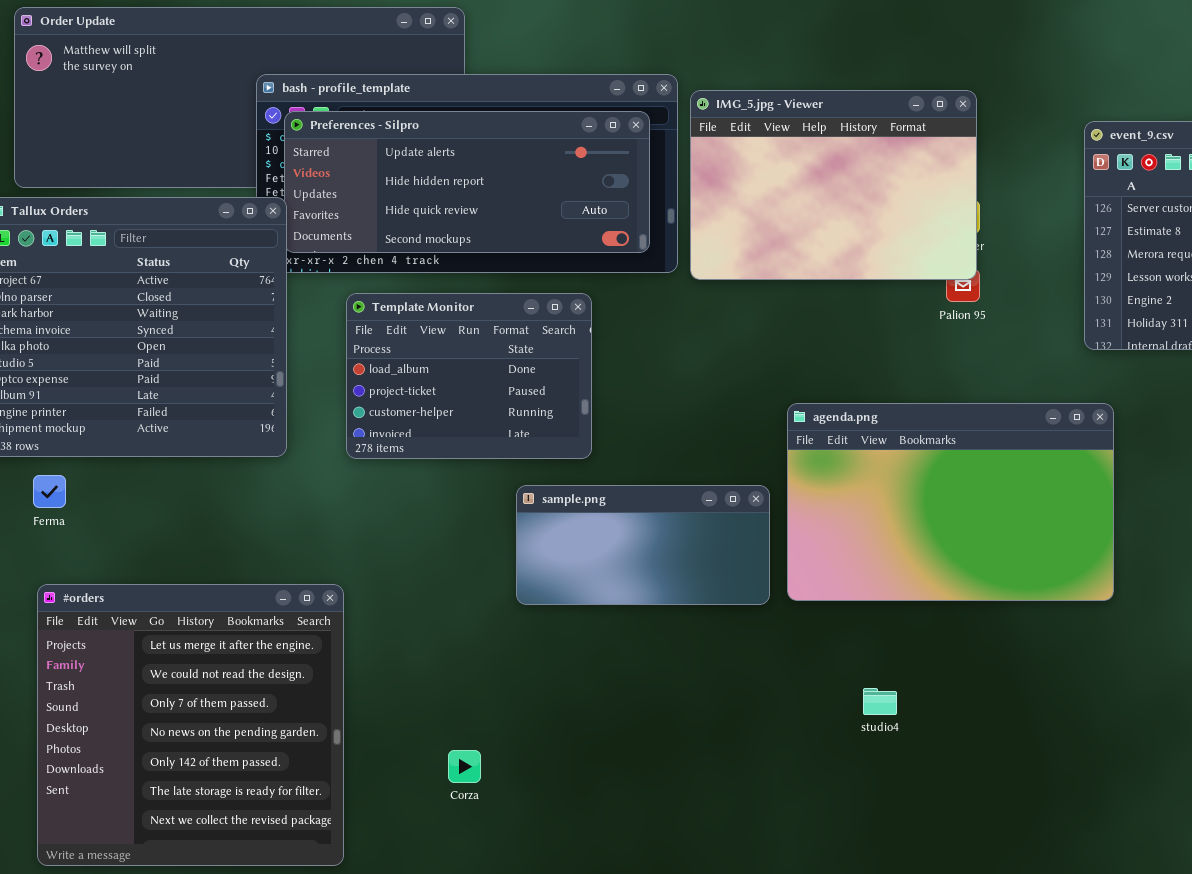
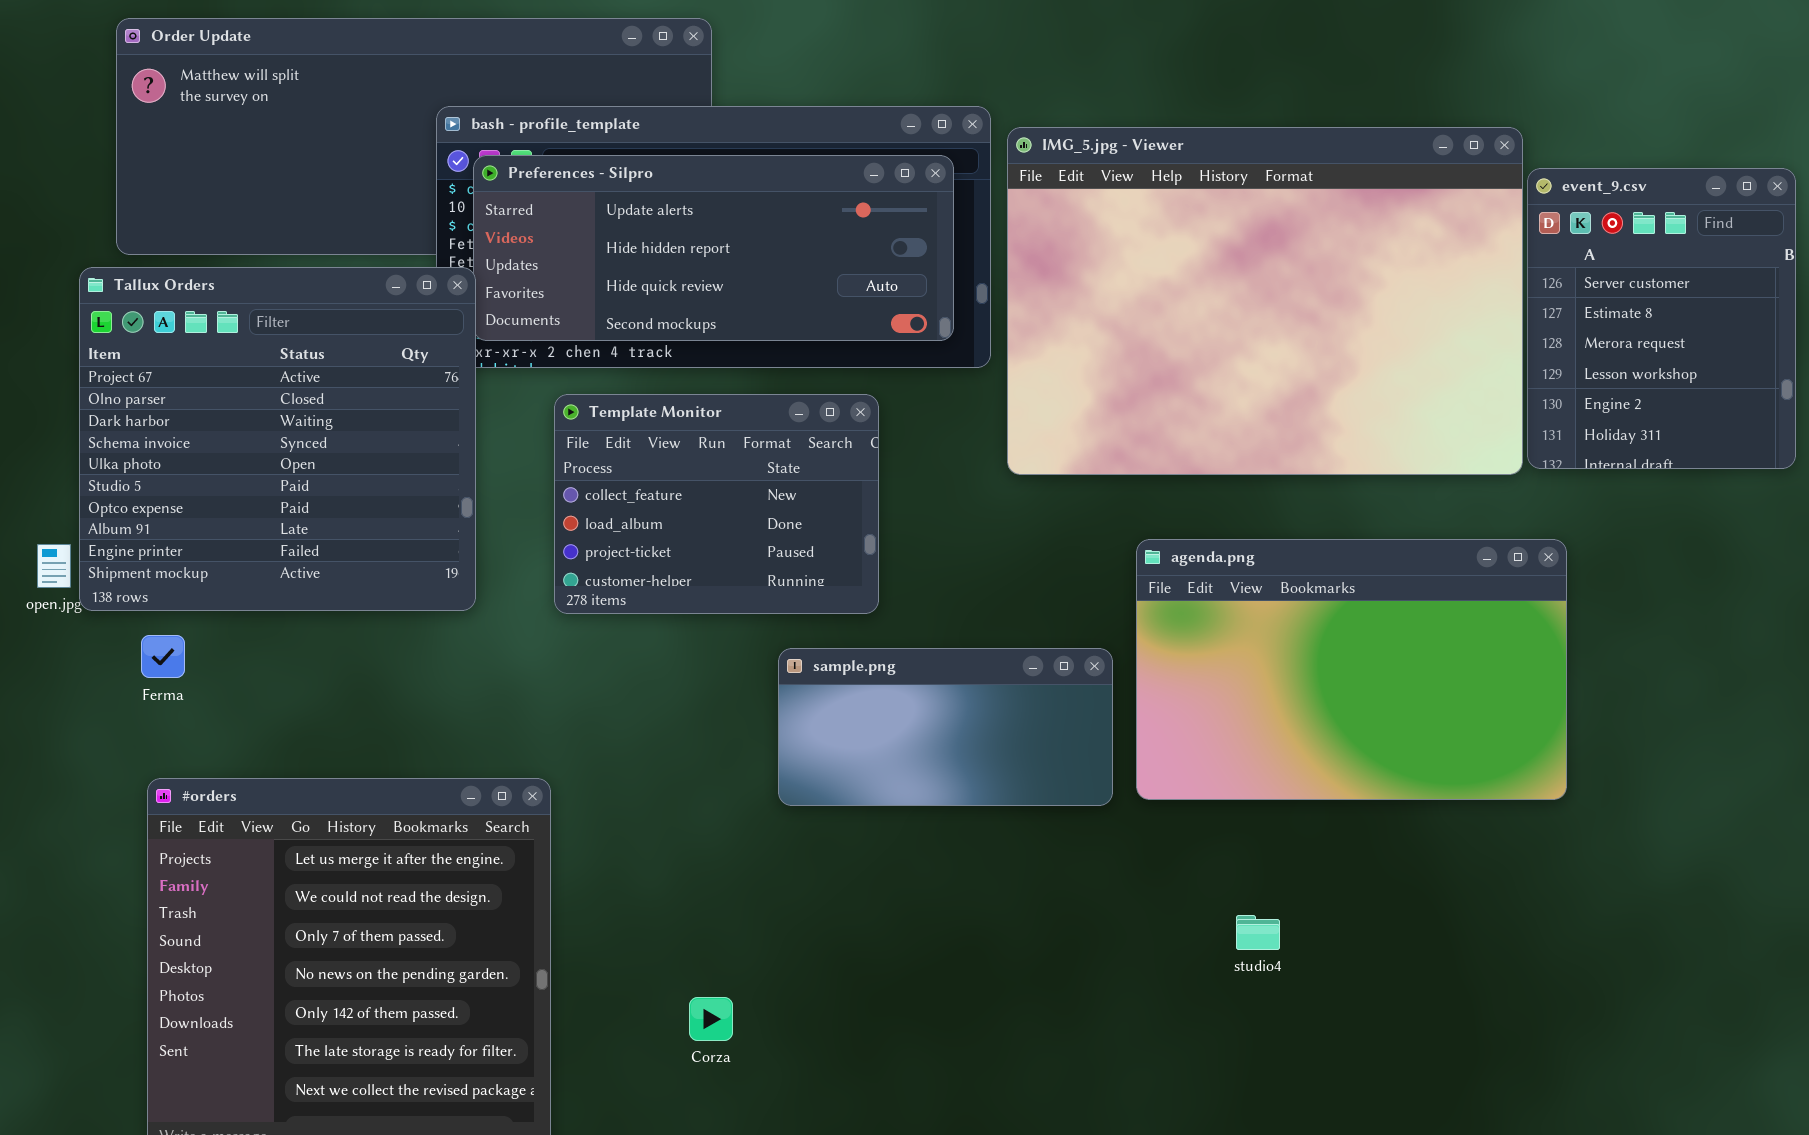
IMG_5.jpg - Viewer: [690,90,977,280] -> [1007,127,1523,475], resized
Template Monitor: [346,293,592,459] -> [554,394,879,614], scrolled up 1 row

